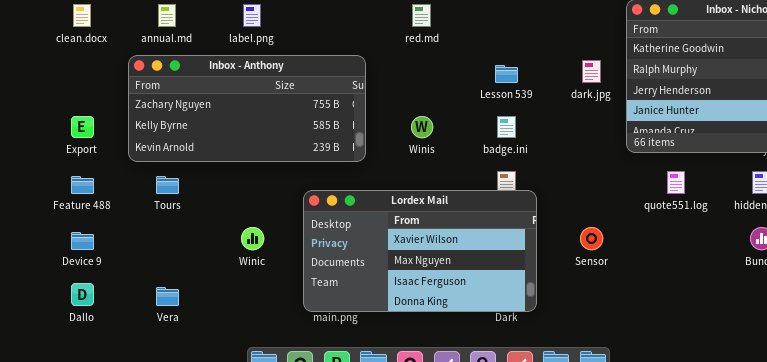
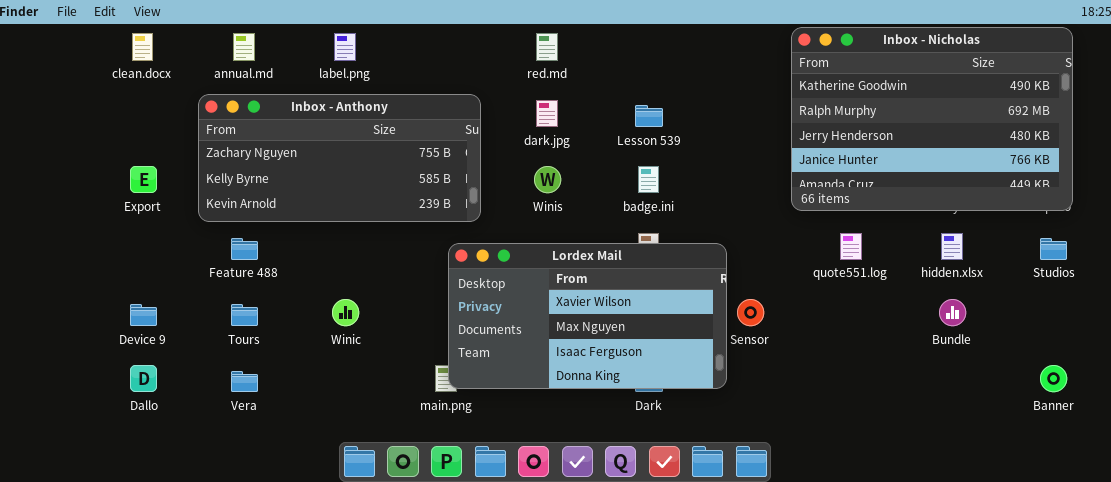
dark.jpg: [582,60,601,83] -> [536,100,558,127], moved
Feature 488: [71,176,94,194] -> [231,238,258,260], moved
Tours: [156,176,179,194] -> [231,304,258,326], moved
Lordex Mail: [303,190,537,312] -> [448,243,727,389], moved

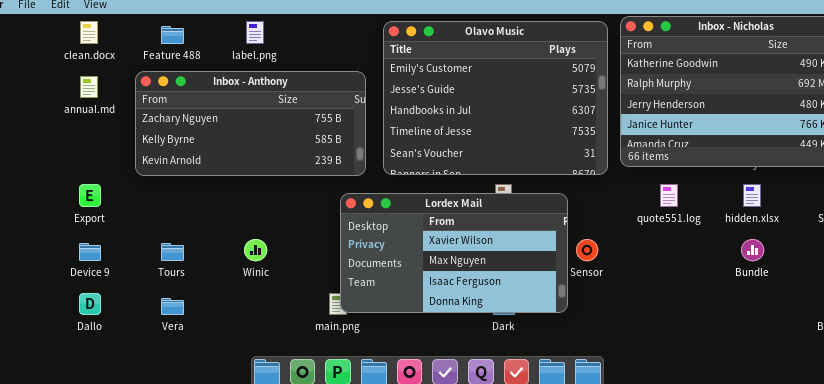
Olavo Music: none -> [383,21,608,175], opened
annual.md: [233,33,255,61] -> [80,76,98,98], moved
Export: [130,166,157,193] -> [79,184,101,207], moved
Feature 488: [231,238,258,260] -> [161,26,184,44], moved

